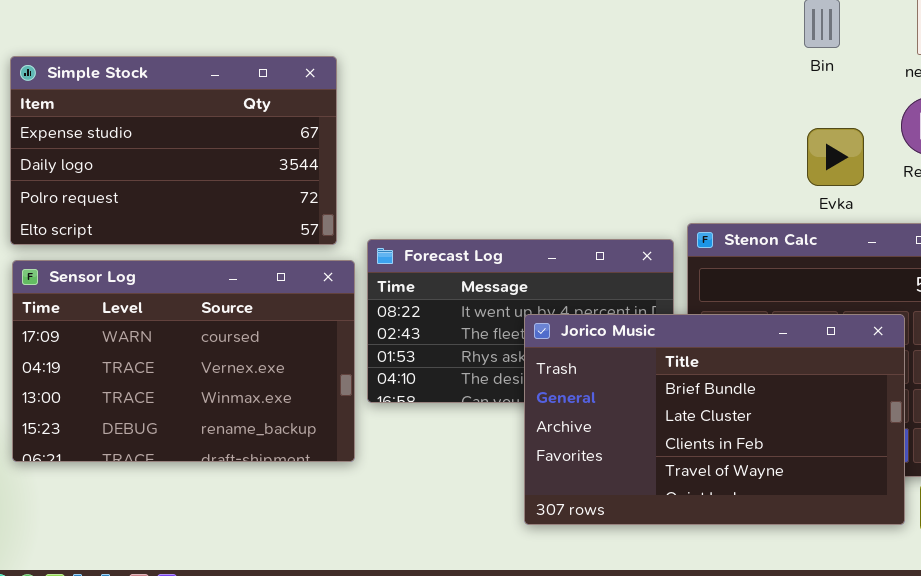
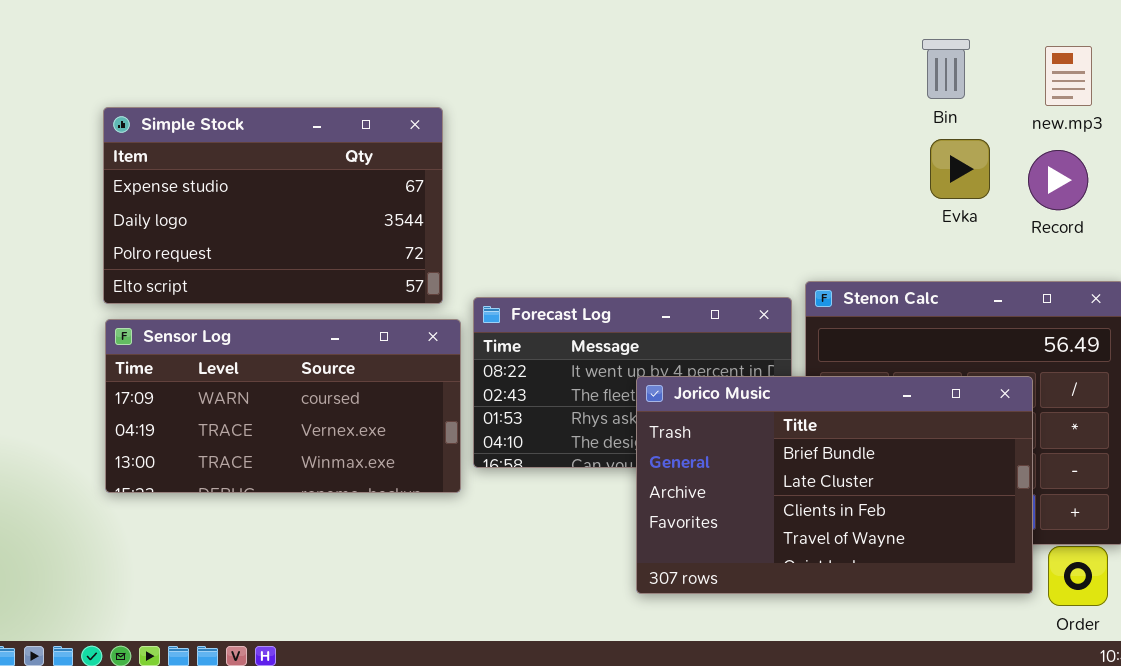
Evka: [807,128,864,186] -> [930,139,990,199], moved
Sensor Log: [12,260,355,462] -> [105,319,461,493], resized

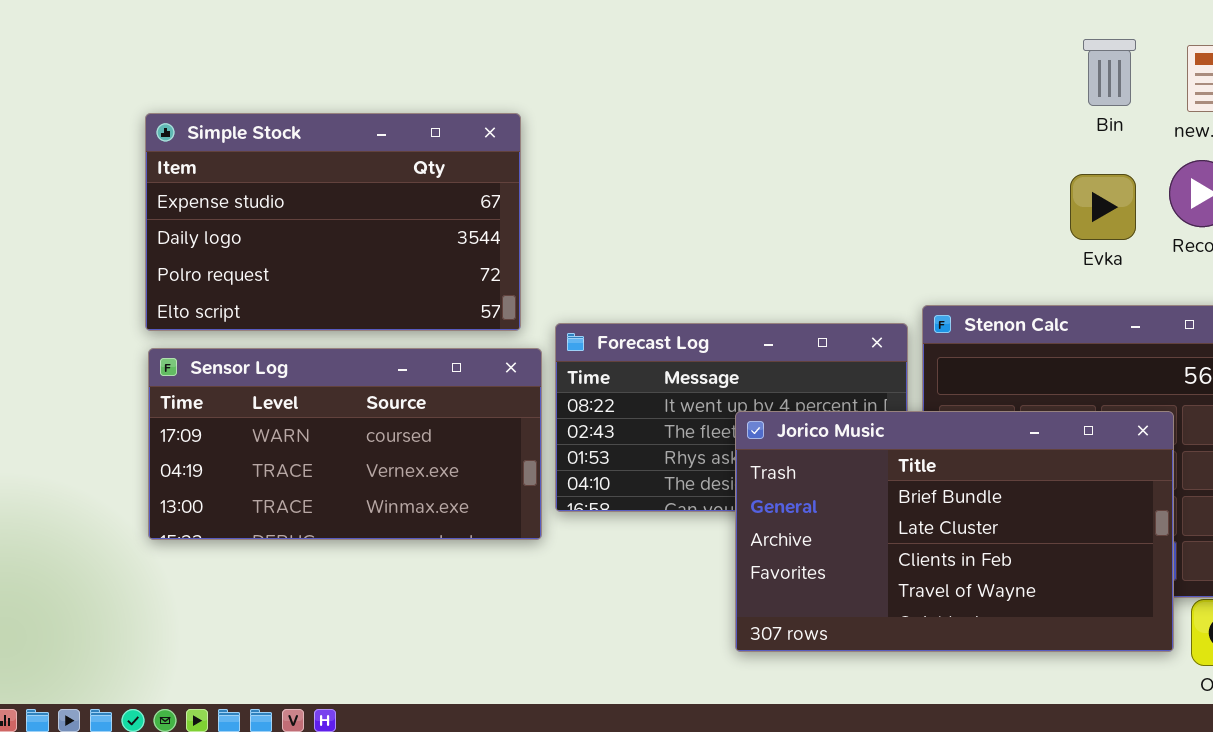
Bin: [922,39,970,99] -> [1083,39,1136,106], moved
Evka: [930,139,990,199] -> [1070,174,1136,240], moved

